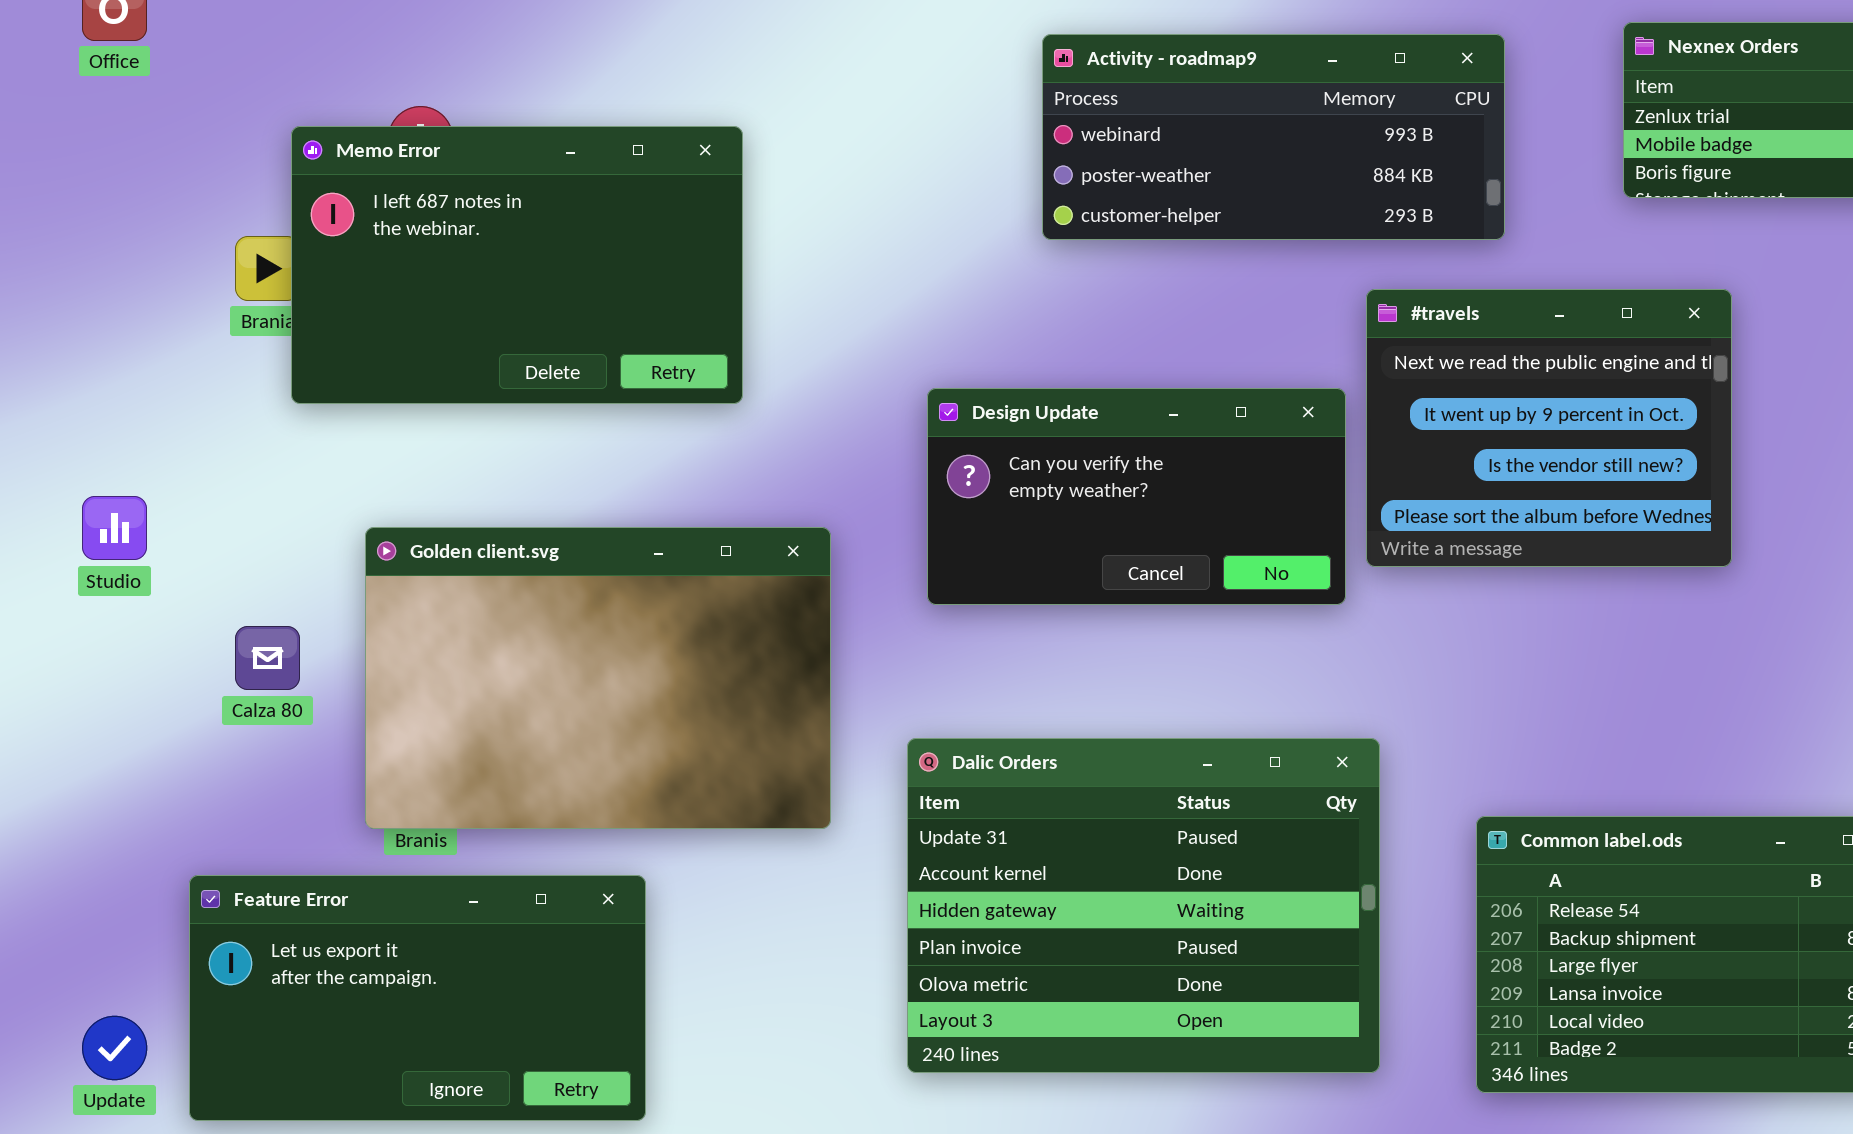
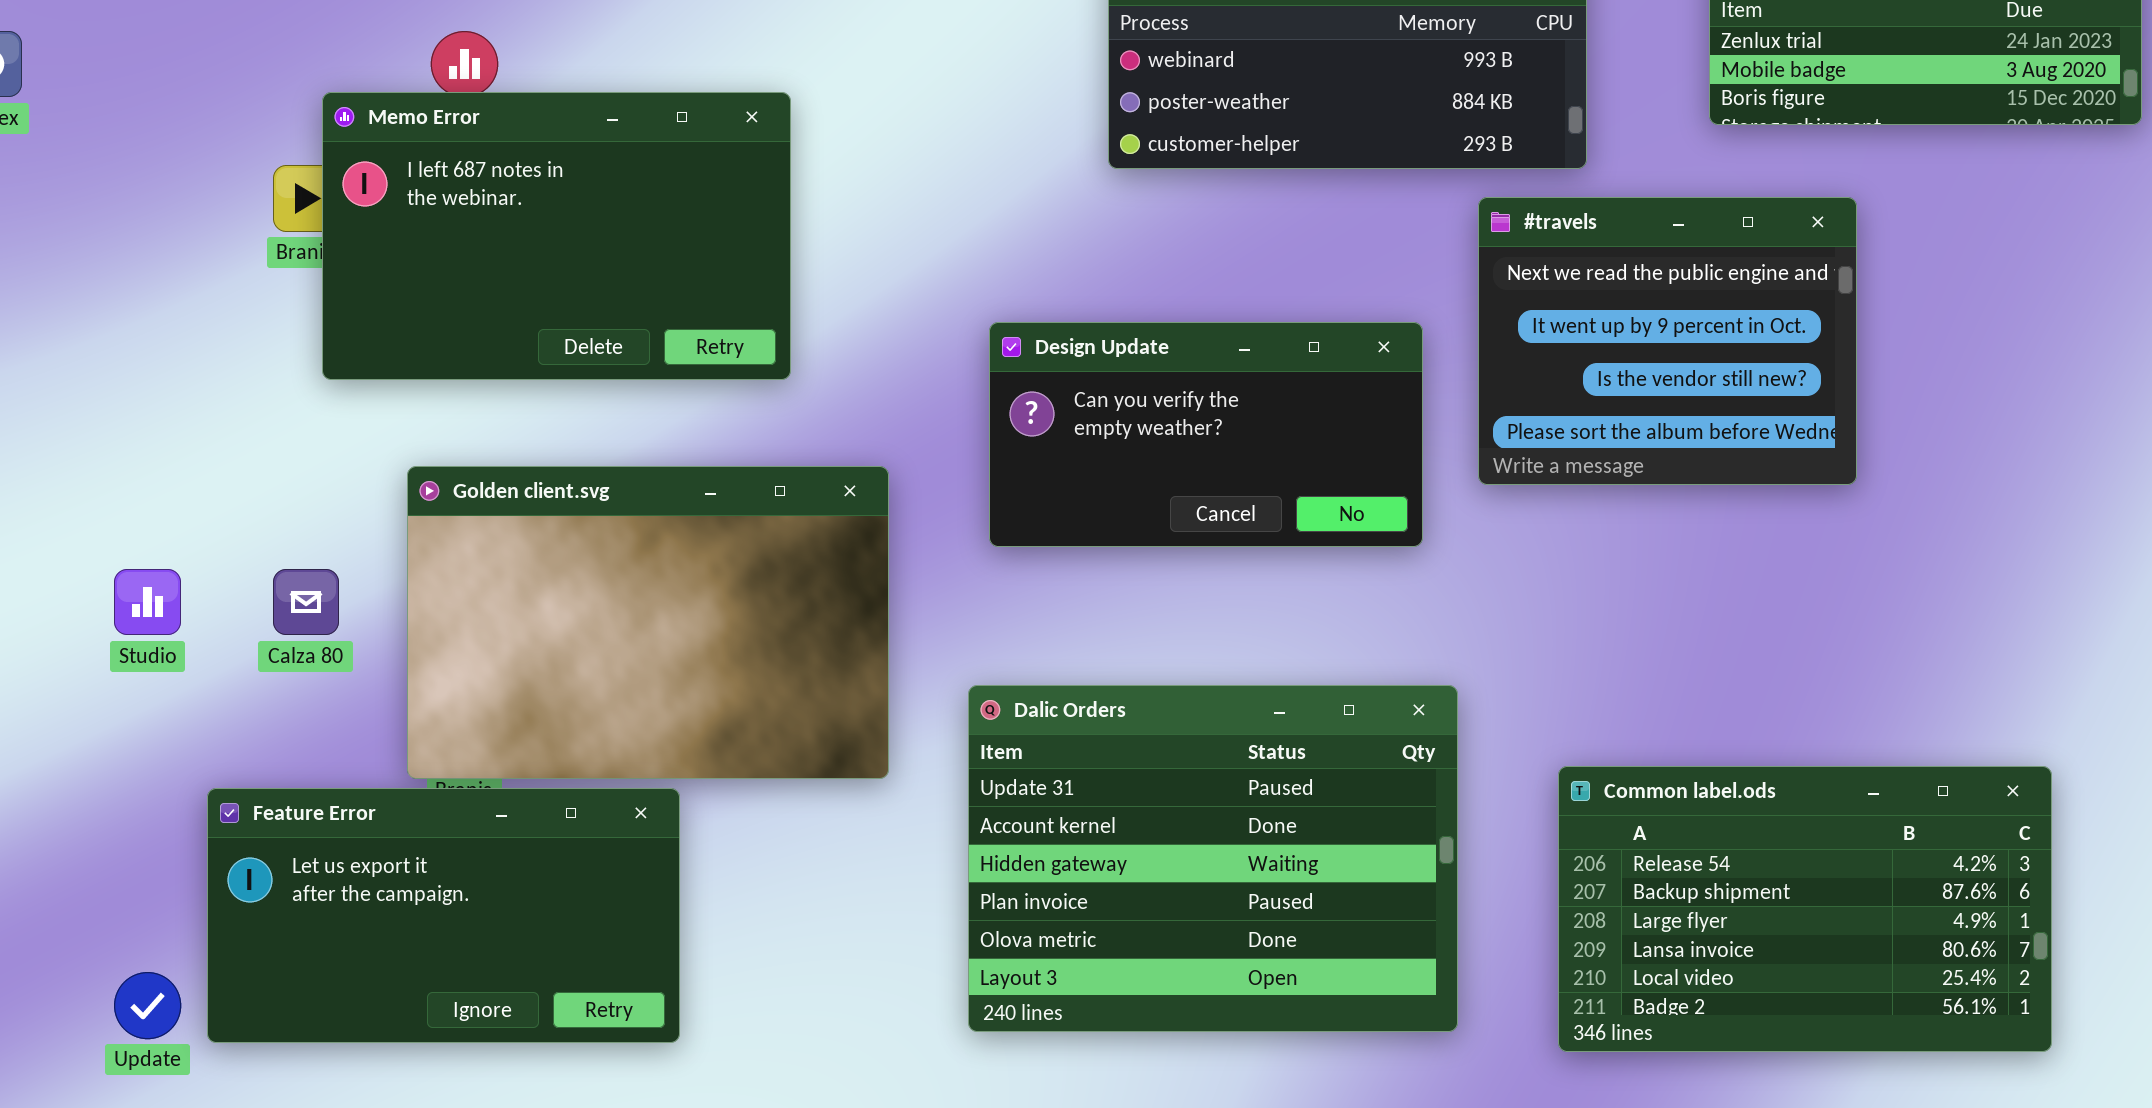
Memo Error: [291,126,743,404] -> [322,92,791,380], moved
#travels: [1366,289,1732,567] -> [1478,197,1857,485], moved
Studio: [82,496,147,560] -> [114,569,181,635], moved
Feature Error: [189,875,646,1121] -> [207,788,680,1043], moved

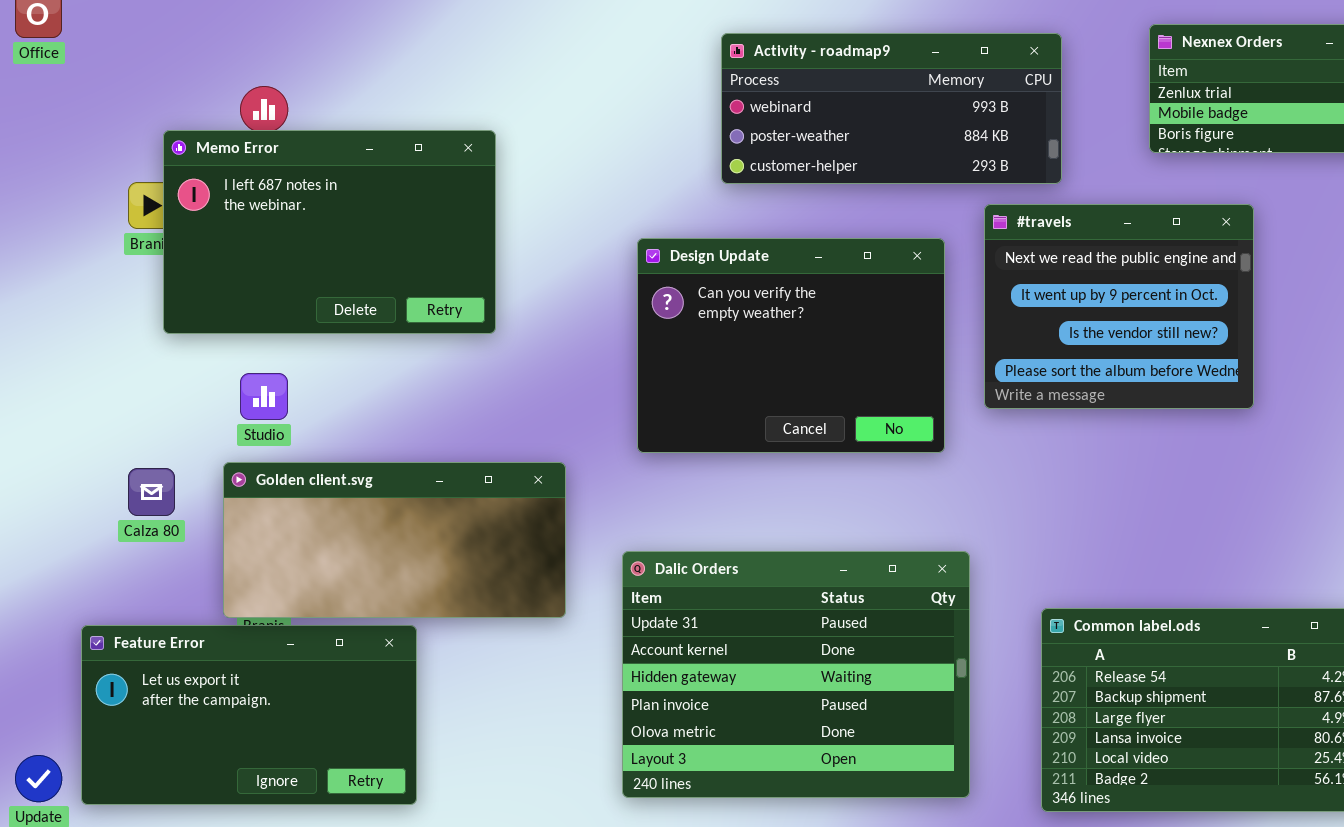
Design Update: [989,322,1423,547] -> [637,238,945,453], resized
Golden client.svg: [407,466,889,779] -> [223,462,566,618], resized
Studio: [114,569,181,635] -> [240,373,288,420], moved

